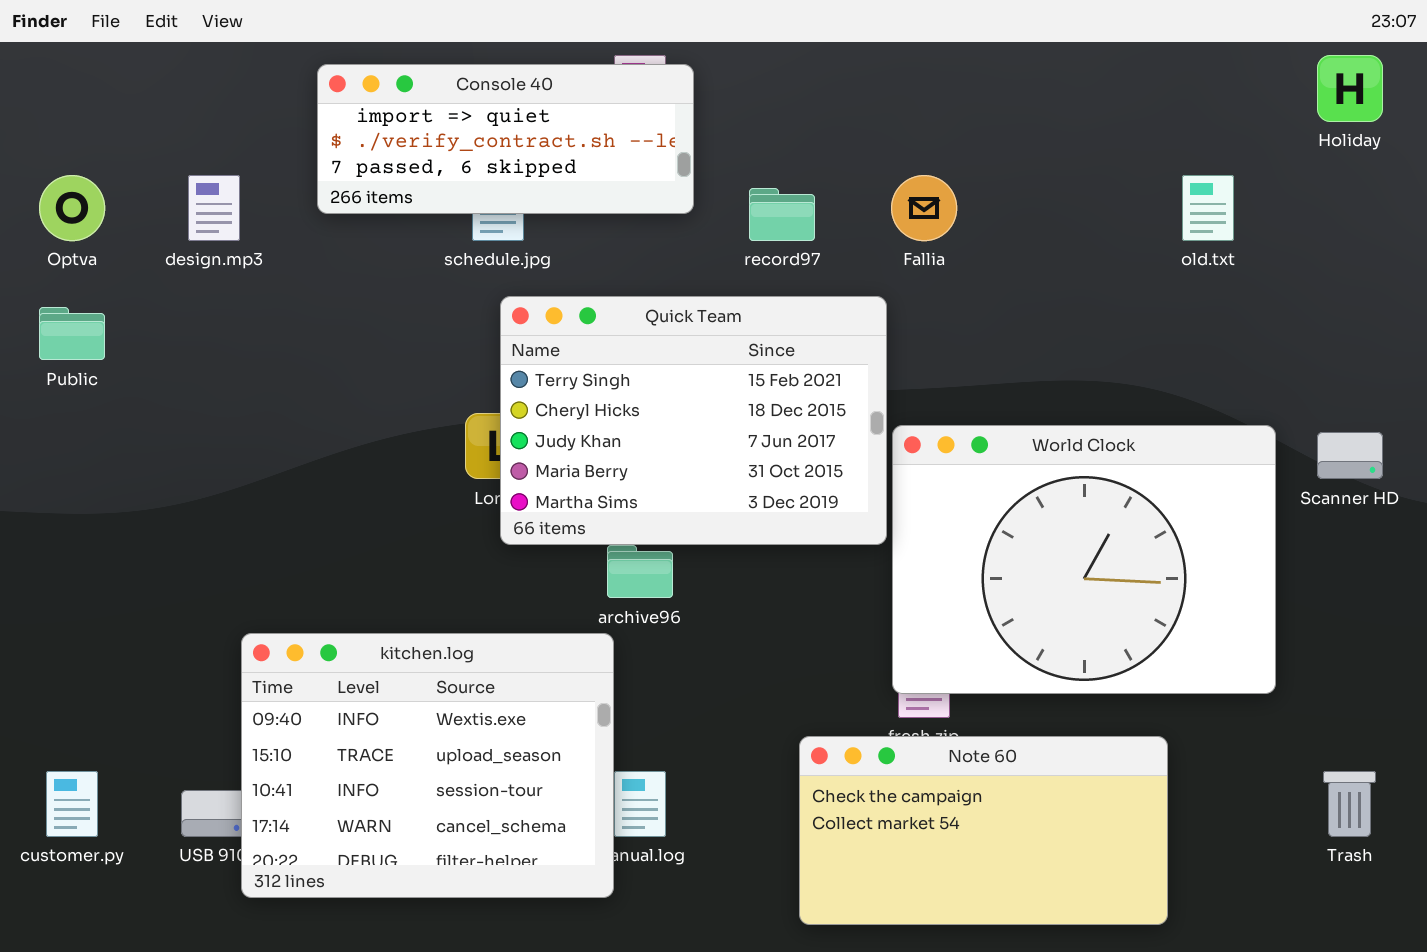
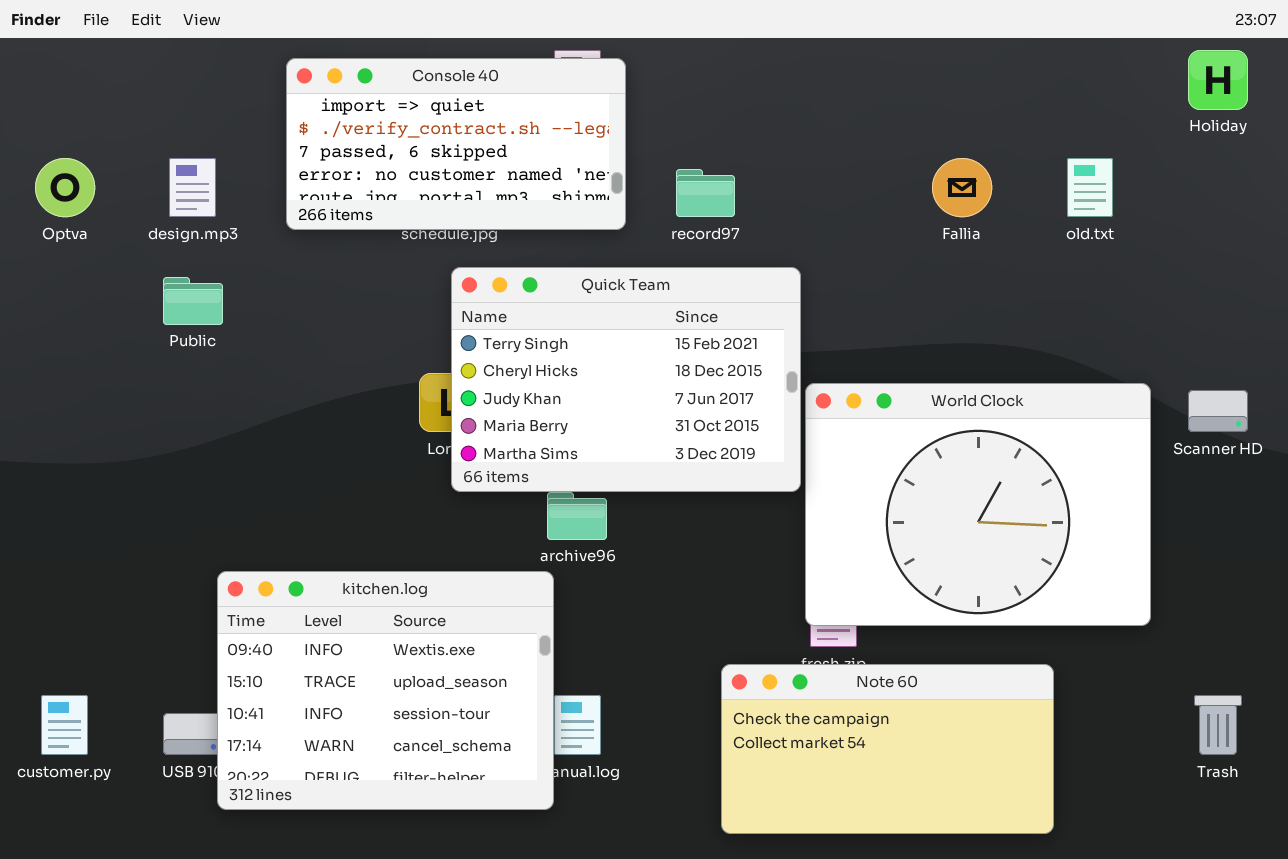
Console 40: [317,64,694,214] -> [286,58,626,230], resized
Fallia: [891,175,957,241] -> [932,158,992,217], moved
Public: [39,307,105,360] -> [163,277,223,325], moved

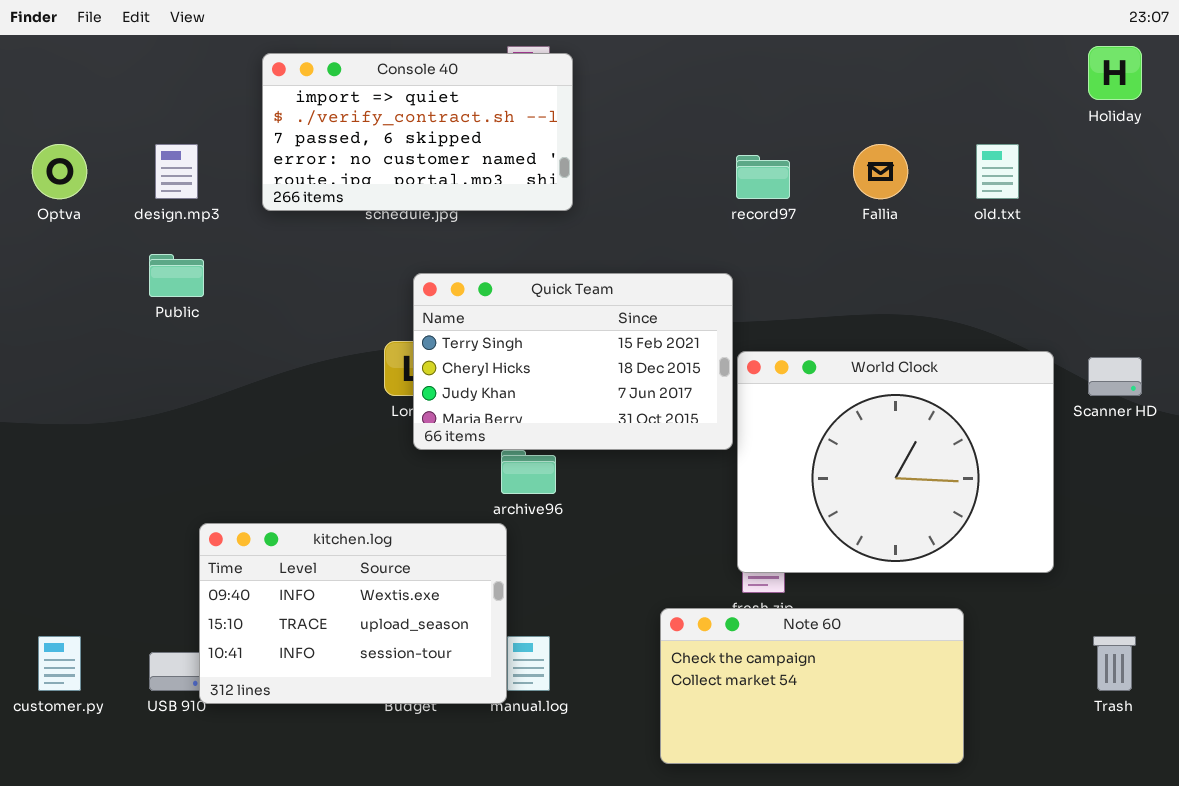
record97: [676,169,735,217] -> [736,155,790,199], moved
Quick Team: [451,267,801,492] -> [413,273,733,450], resized
kitchen.log: [217,571,554,810] -> [199,523,507,704], resized

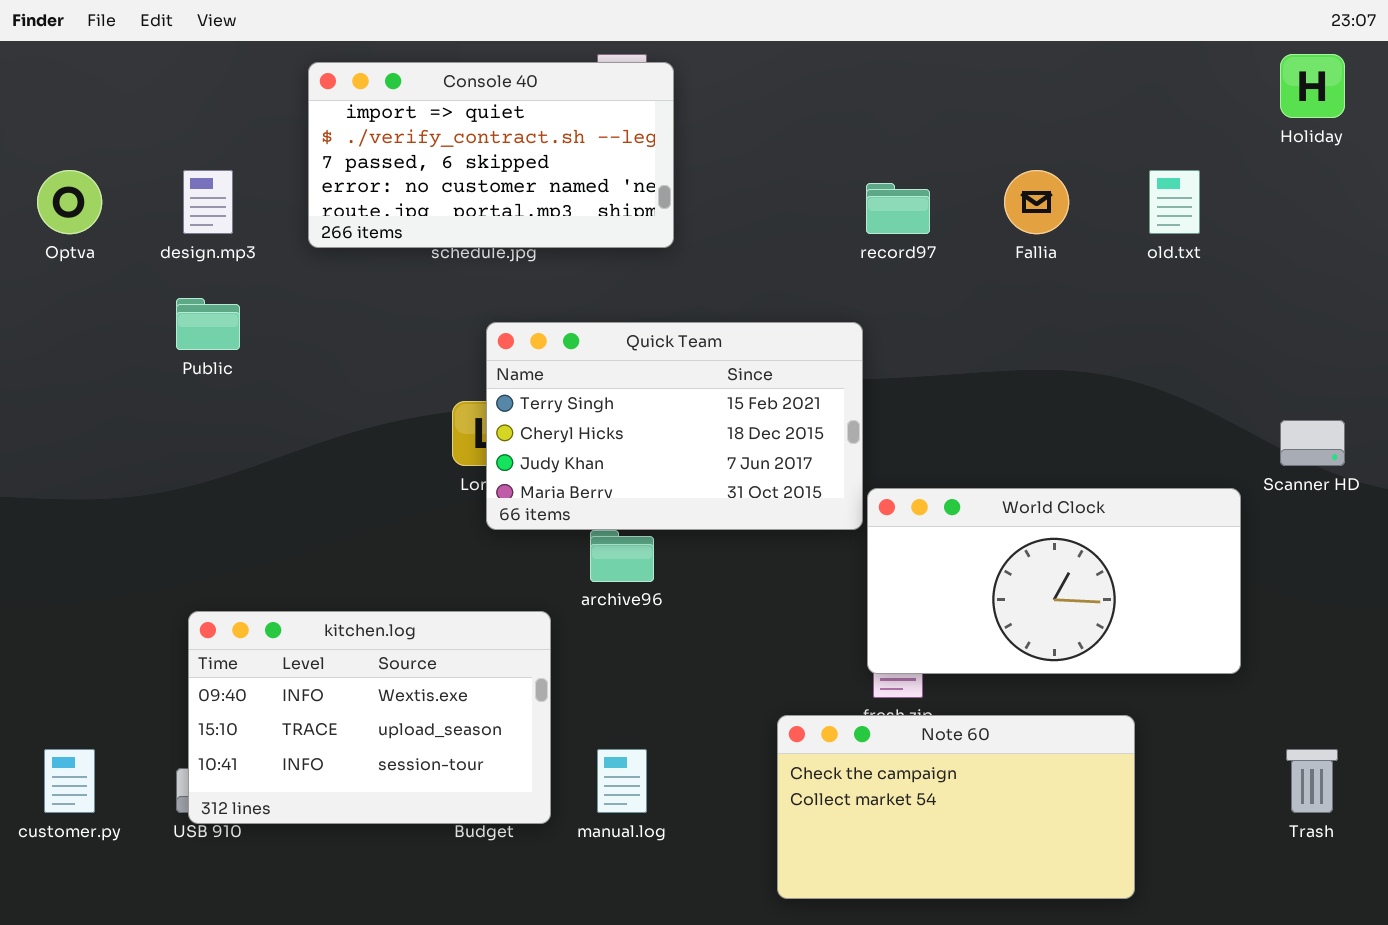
World Clock: [737,351,1054,573] -> [867,488,1241,674], resized
kitchen.log: [199,523,507,704] -> [188,611,551,824], moved

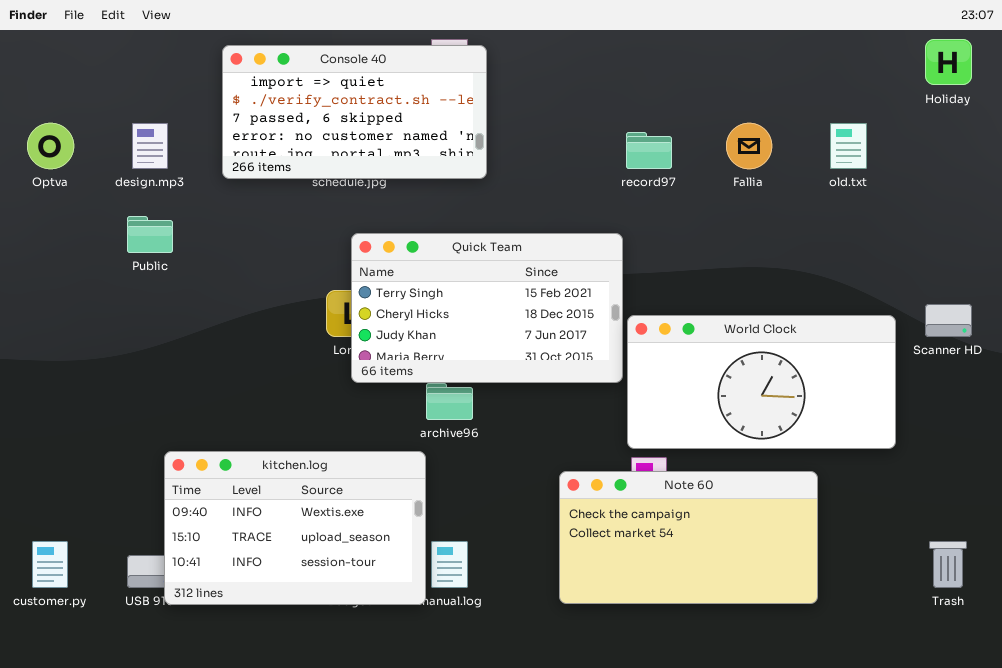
World Clock: [867,488,1241,674] -> [627,315,896,449], moved
kitchen.log: [188,611,551,824] -> [164,451,426,605], moved
Note 60: [777,715,1135,899] -> [559,471,818,604], moved

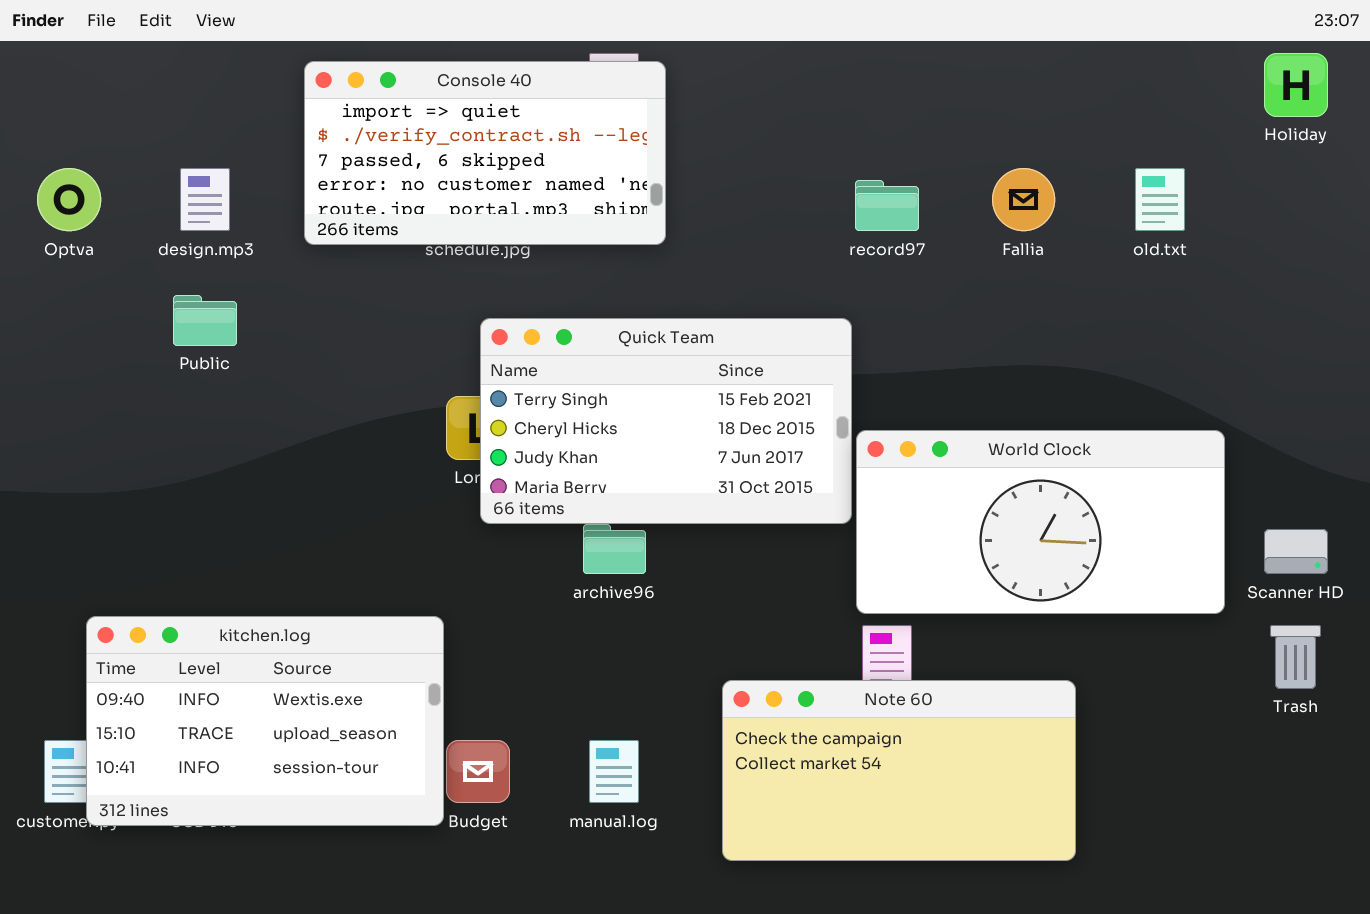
Scanner HD: [925,304,972,337] -> [1264,529,1328,574], moved
kitchen.log: [164,451,426,605] -> [86,616,444,826], moved
Note 60: [559,471,818,604] -> [722,680,1076,861], moved
Trash: [929,541,967,588] -> [1270,625,1321,689], moved

